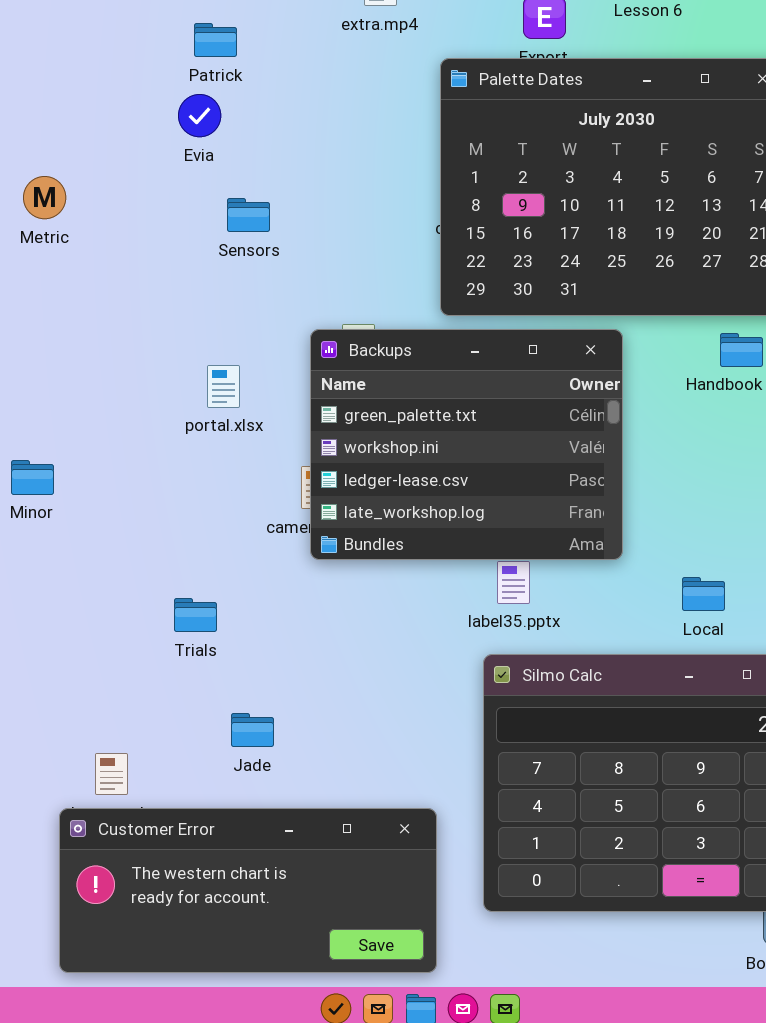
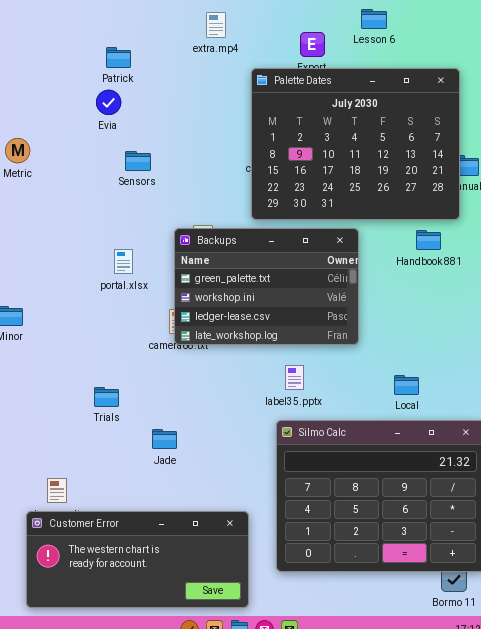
Backups: [310,329,623,560] -> [174,228,359,345], resized
Jade: [231,713,274,747] -> [152,429,177,449], moved

